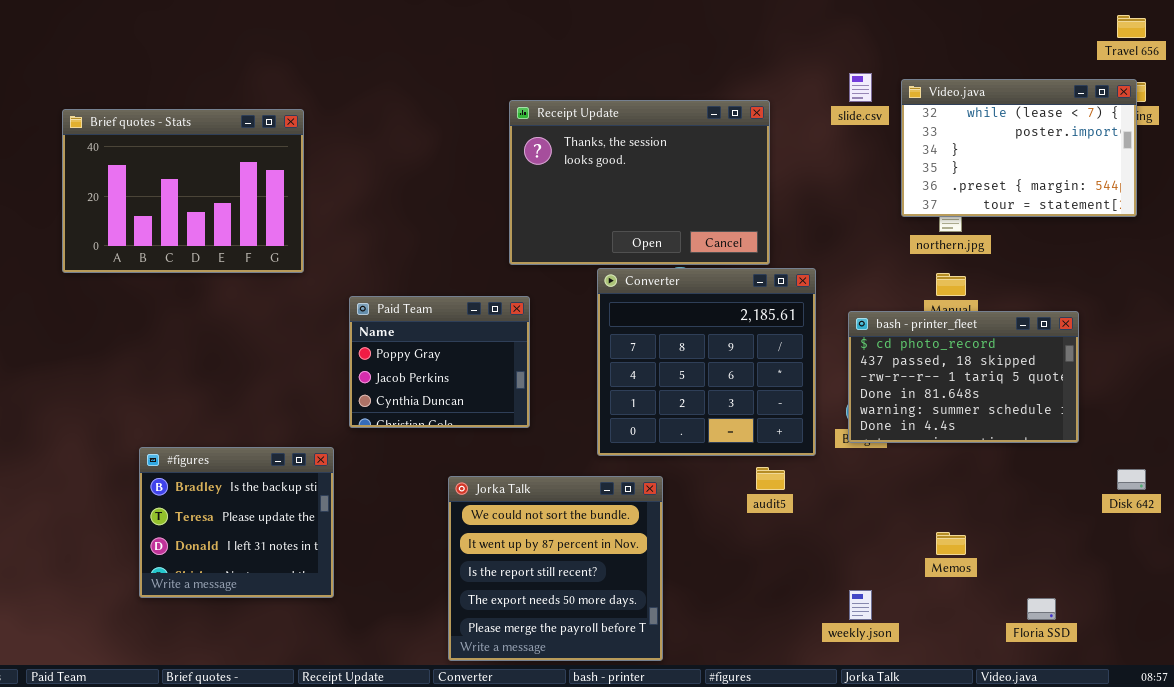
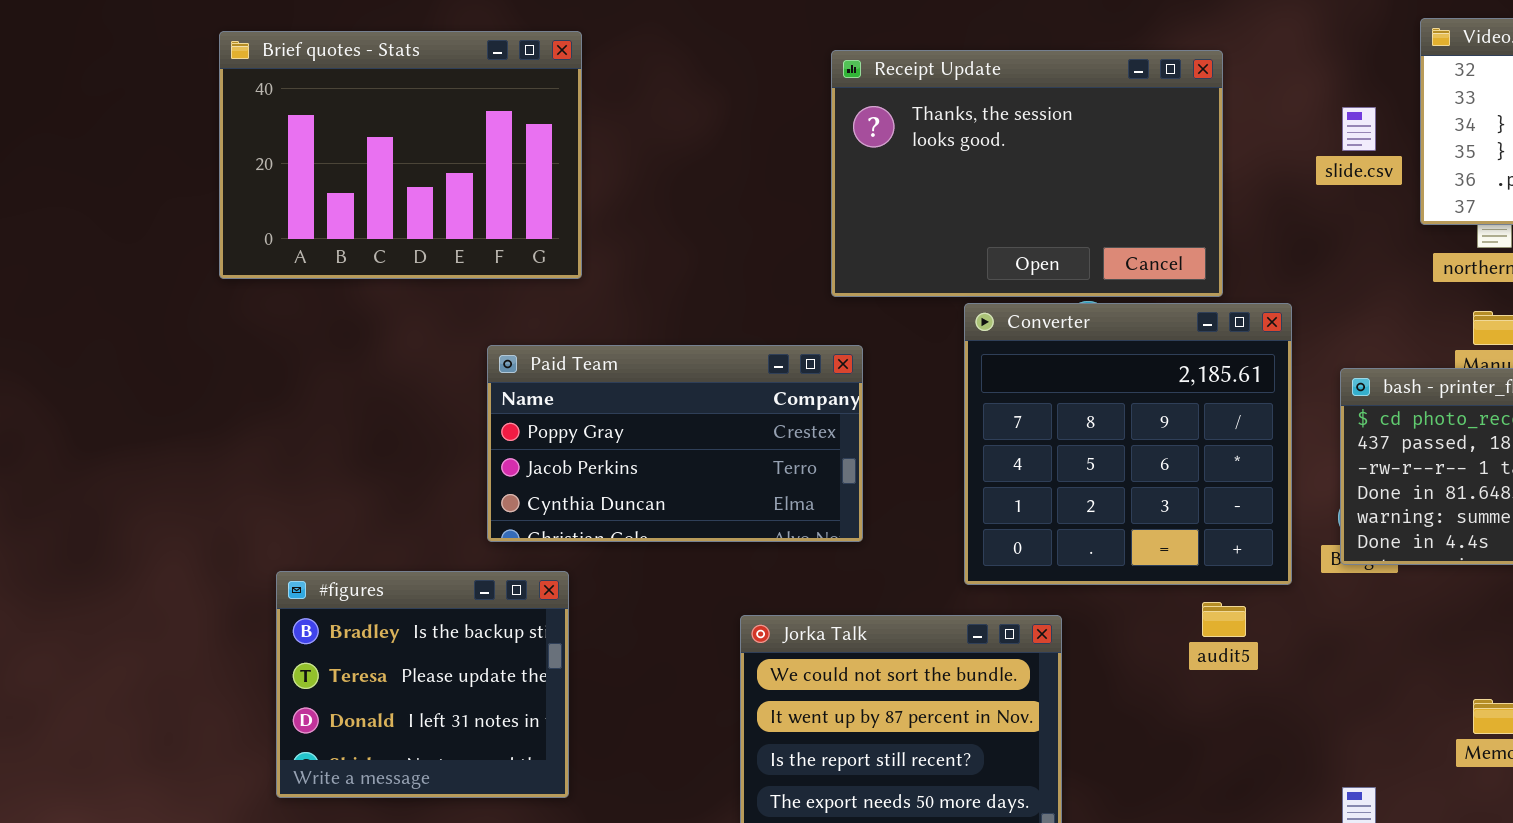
slide.csv: [849,73,872,102] -> [1342,107,1376,151], moved
Brief quotes - Stats: [62,109,304,273] -> [219,31,582,279], moved
Paid Team: [349,296,530,428] -> [487,345,863,542], resized

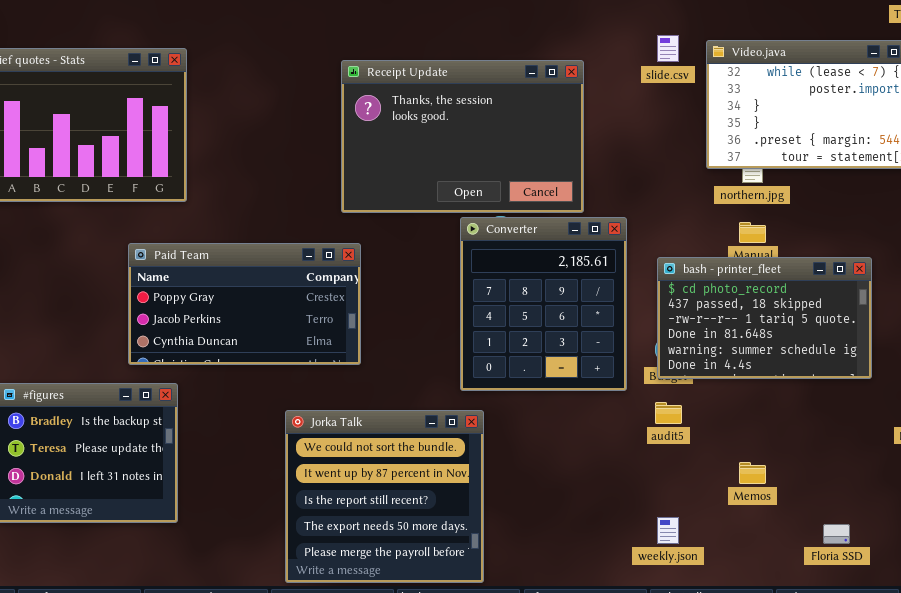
slide.csv: [1342,107,1376,151] -> [657,35,679,62], moved
Converter: [964,303,1292,585] -> [460,217,627,391], resized
audit5: [1202,602,1246,637] -> [655,402,682,424], moved

